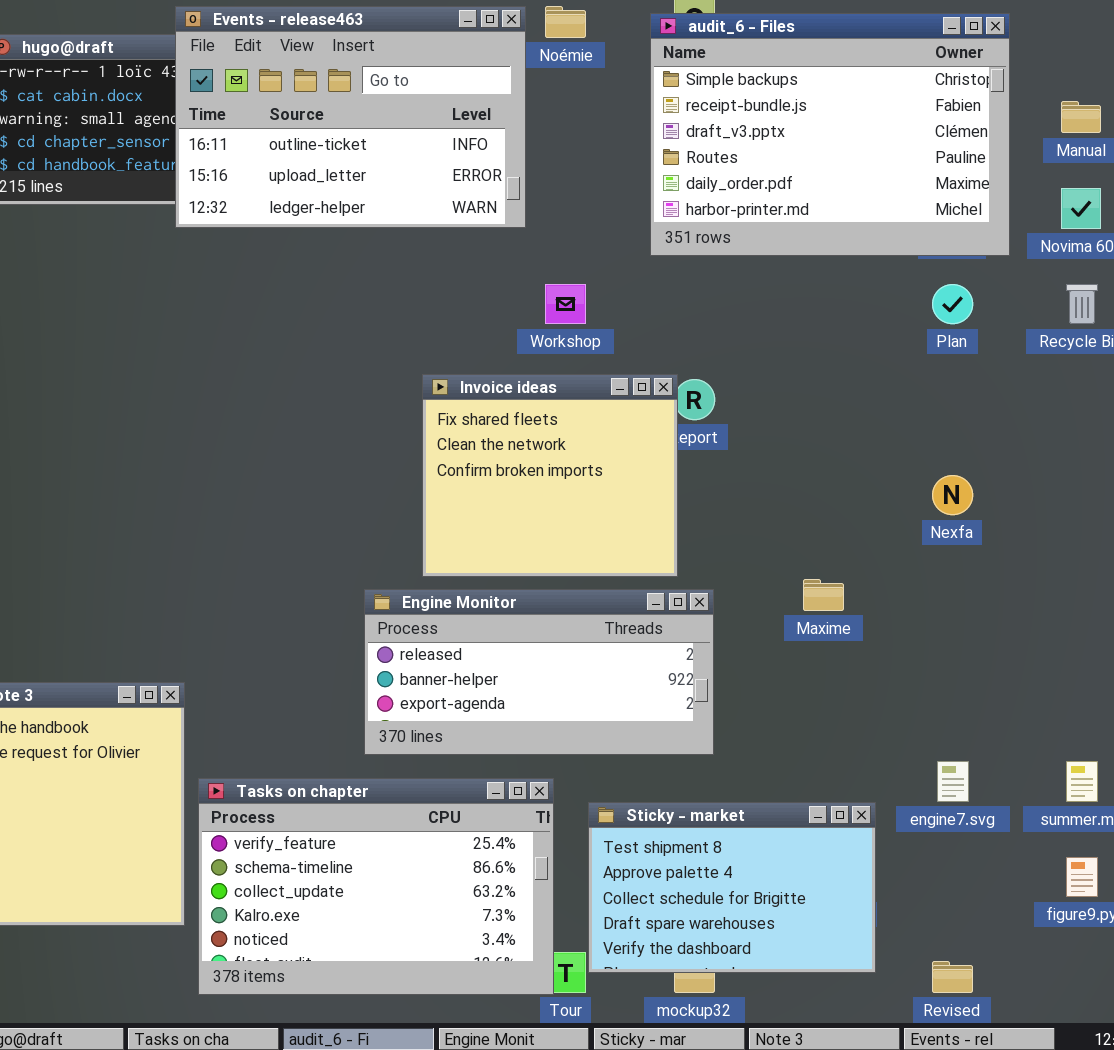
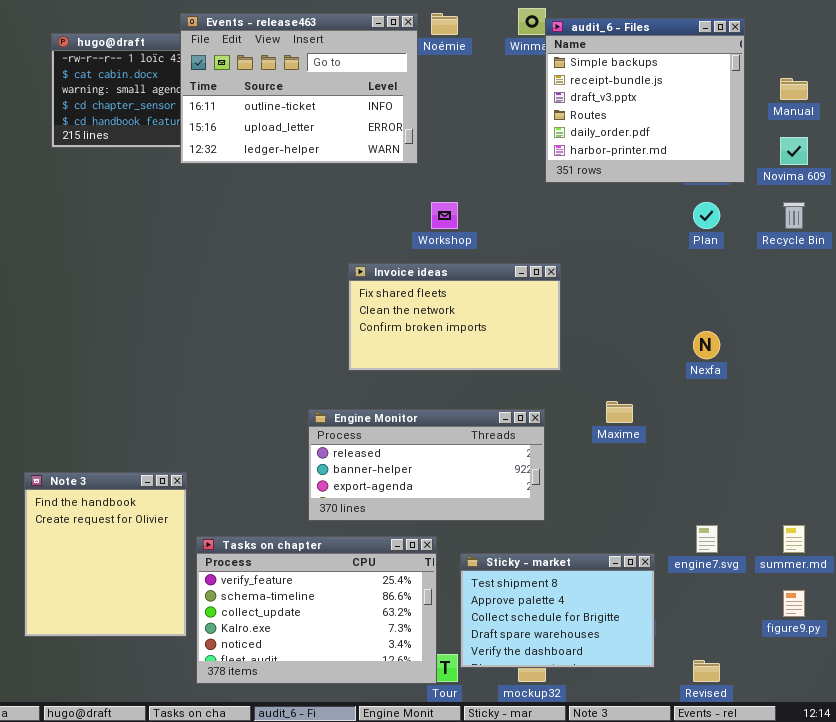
audit_6 - Files: [650,13,1010,256] -> [545,18,745,183], resized
Invoice ideas: [422,374,678,577] -> [348,263,561,371], resized

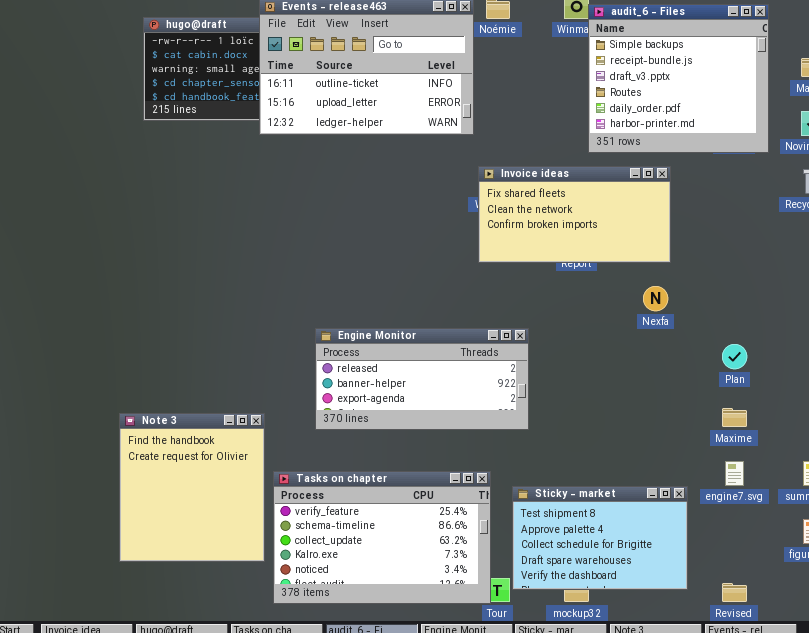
Plan: [693,202,720,229] -> [722,344,747,369], moved
Invoice ideas: [348,263,561,371] -> [478,166,671,263], moved
Nexfa: [693,331,720,359] -> [643,286,668,311], moved
Maxime: [606,401,633,423] -> [722,408,747,427], moved
Engine Monitor: [308,409,545,521] -> [315,328,529,430], moved

